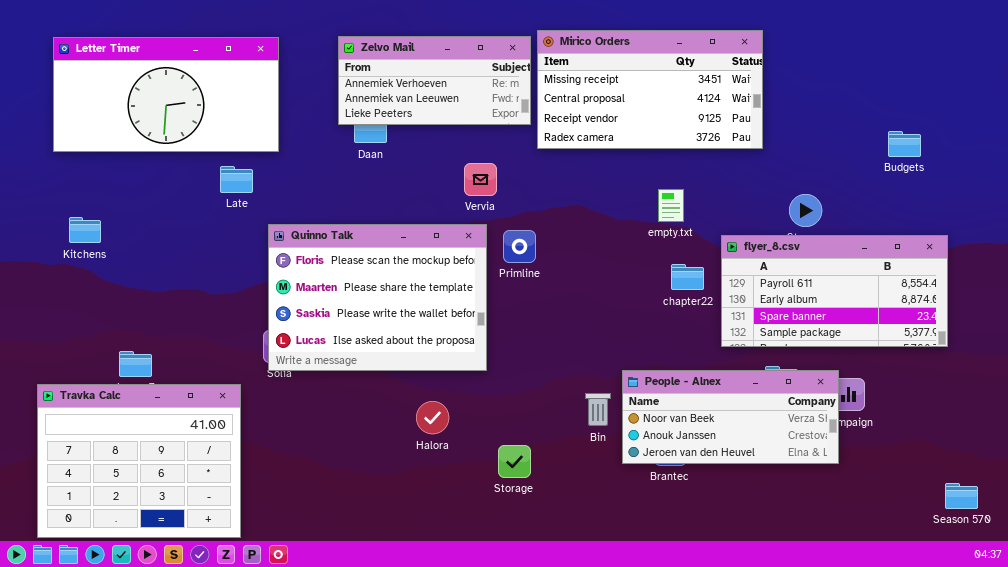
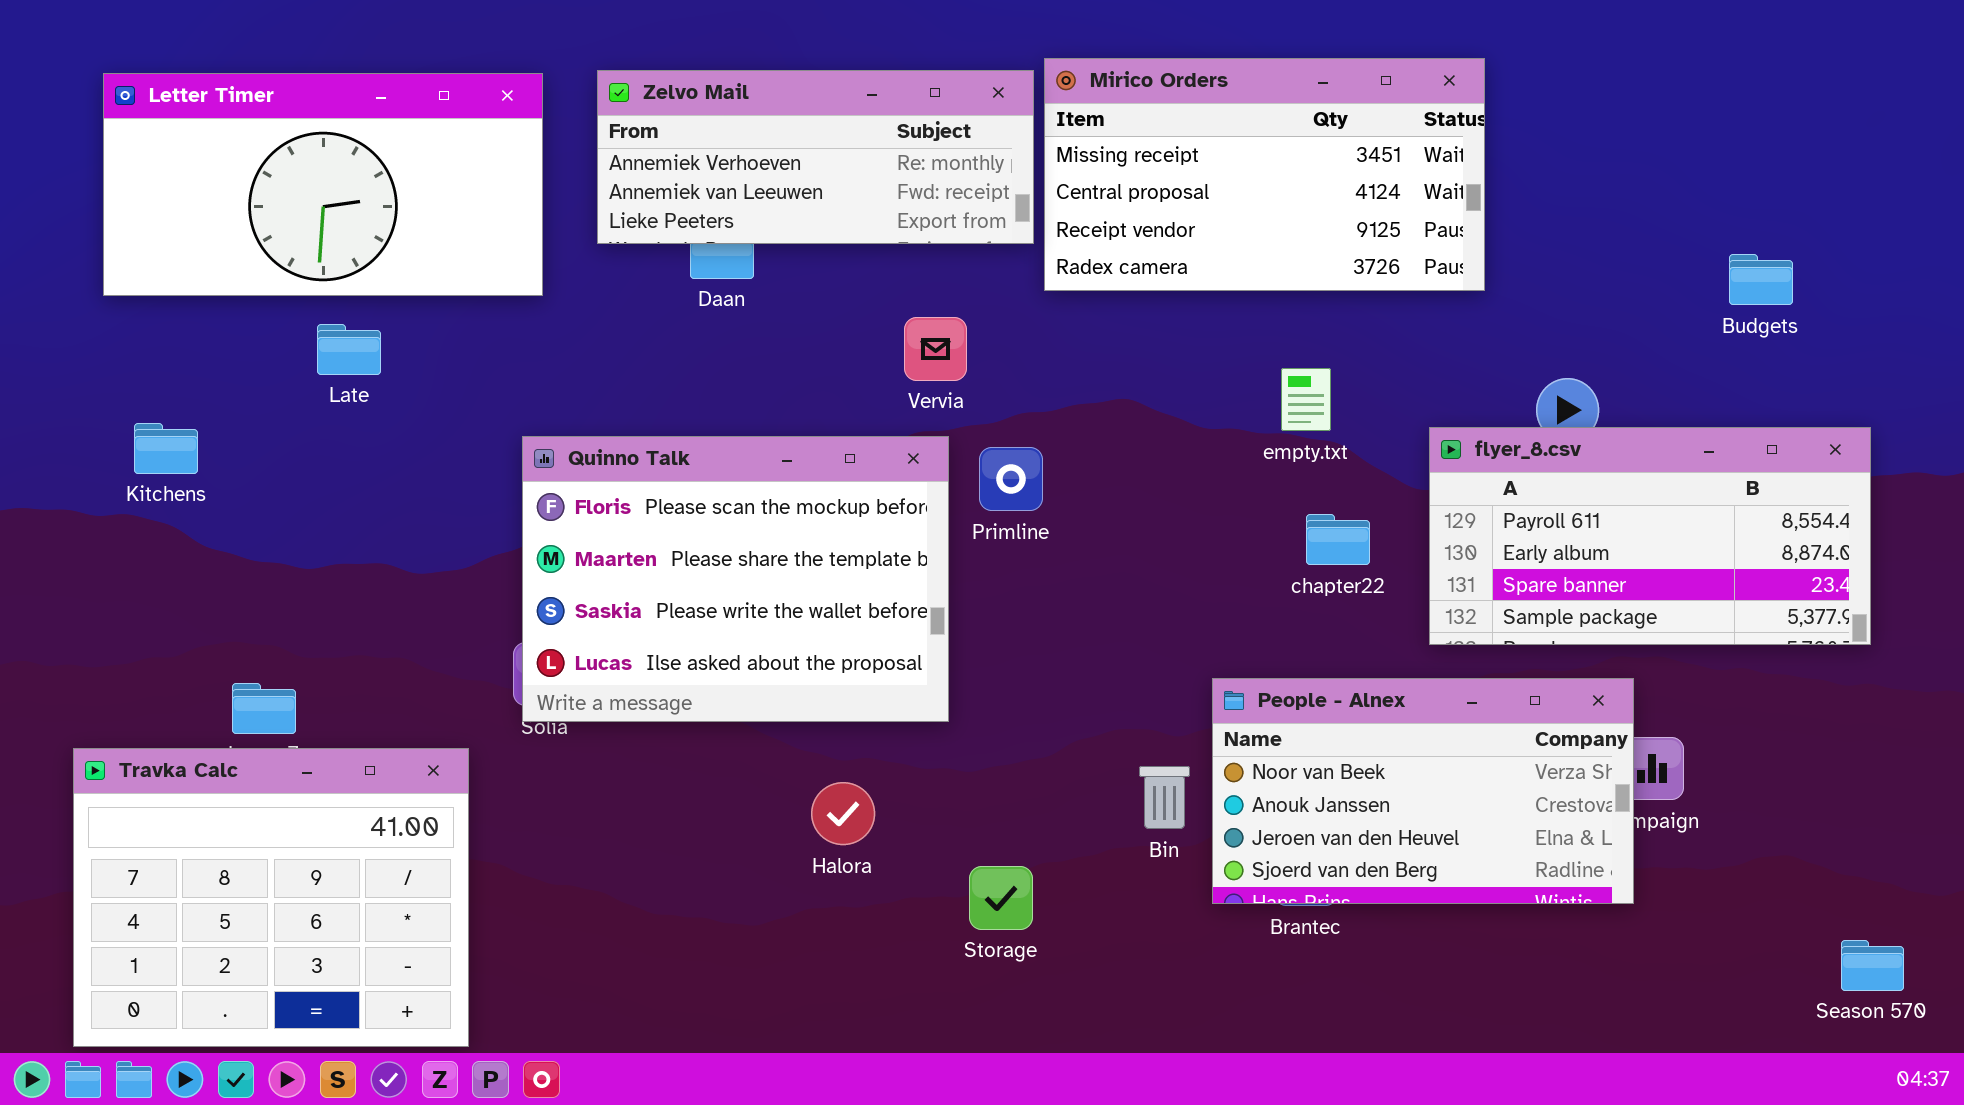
Zelvo Mail: [338,36,531,125] -> [597,70,1034,244], resized
Late: [220,166,253,193] -> [317,324,381,375], moved
flyer_8.csv: [721,235,948,347] -> [1429,427,1871,645], moved
People - Alnex: [622,370,839,464] -> [1212,678,1634,904], resized

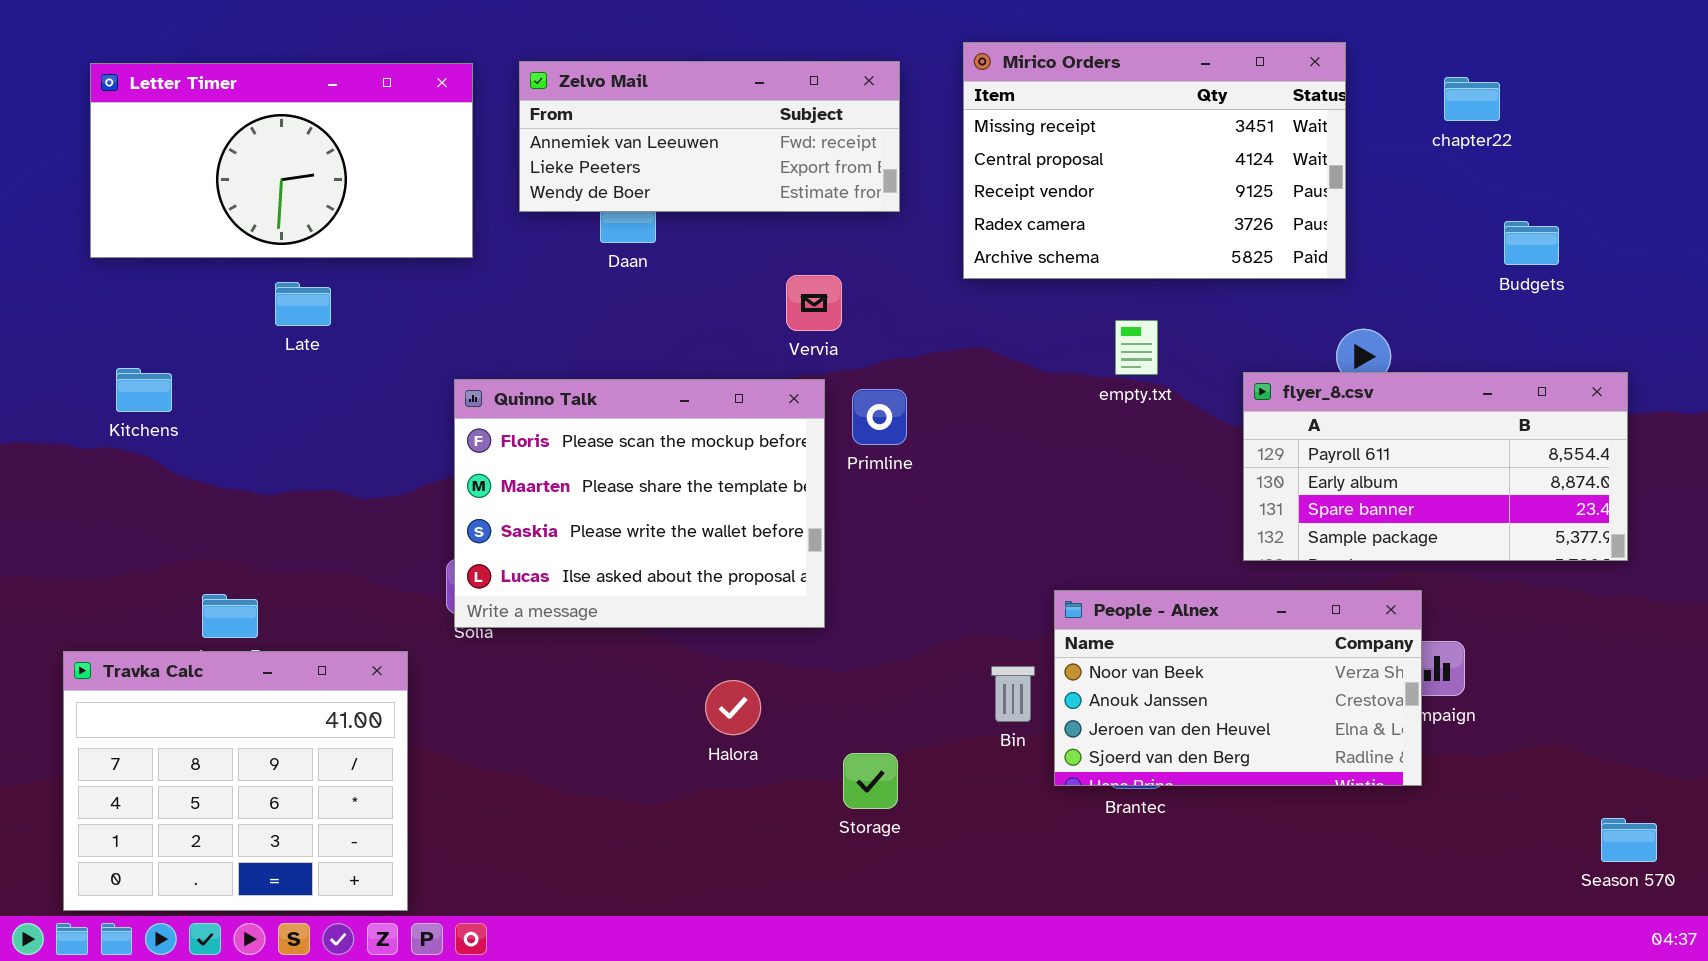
Mirico Orders: [1044,58,1485,291] -> [963,42,1346,279], moved, resized
Zelvo Mail: [597,70,1034,244] -> [519,61,900,212], scrolled down 1 row
chapter22: [1306,514,1370,565] -> [1444,77,1500,121], moved

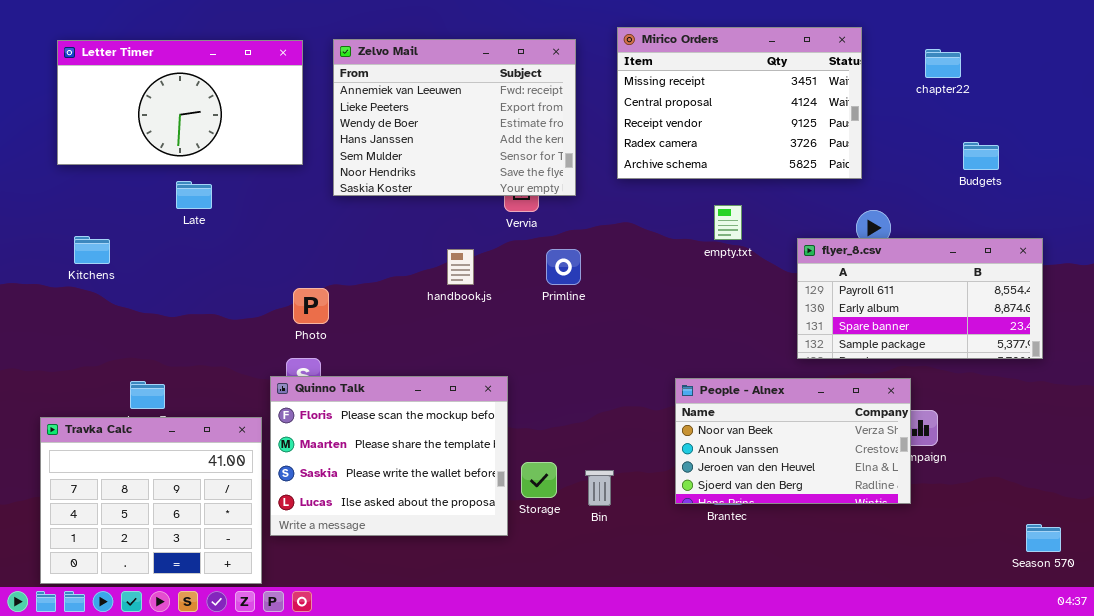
Zelvo Mail: [519,61,900,212] -> [333,39,576,196], resized
Quinno Talk: [454,379,825,628] -> [270,376,508,536], moved
Bin: [991,666,1035,722] -> [585,470,614,506], moved
Storage: [843,753,898,809] -> [521,462,557,498], moved

